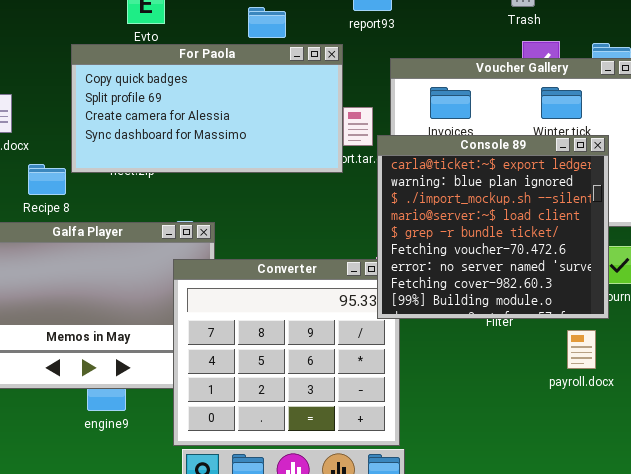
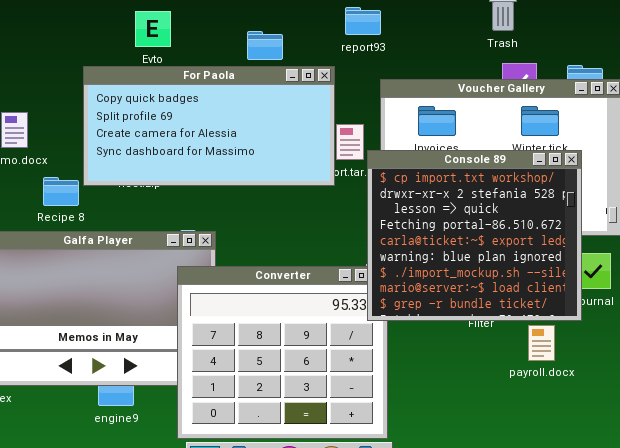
Console 89: [377,135,609,319] -> [367,150,582,321], scrolled up 4 rows
payroll.docx: [567,330,596,369] -> [528,325,555,361], moved

